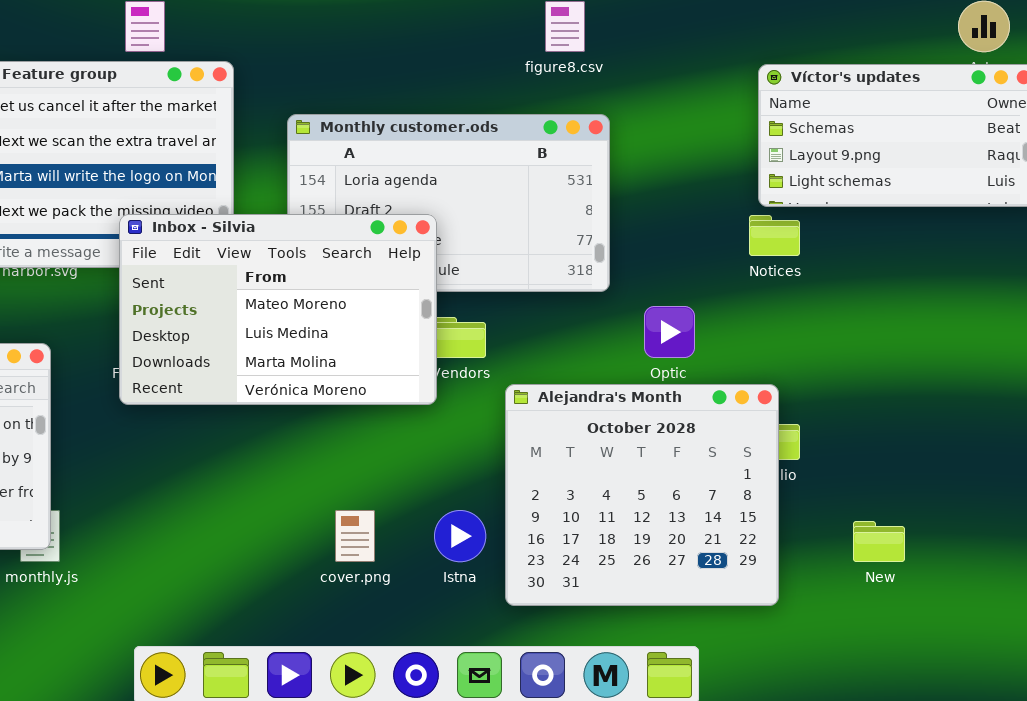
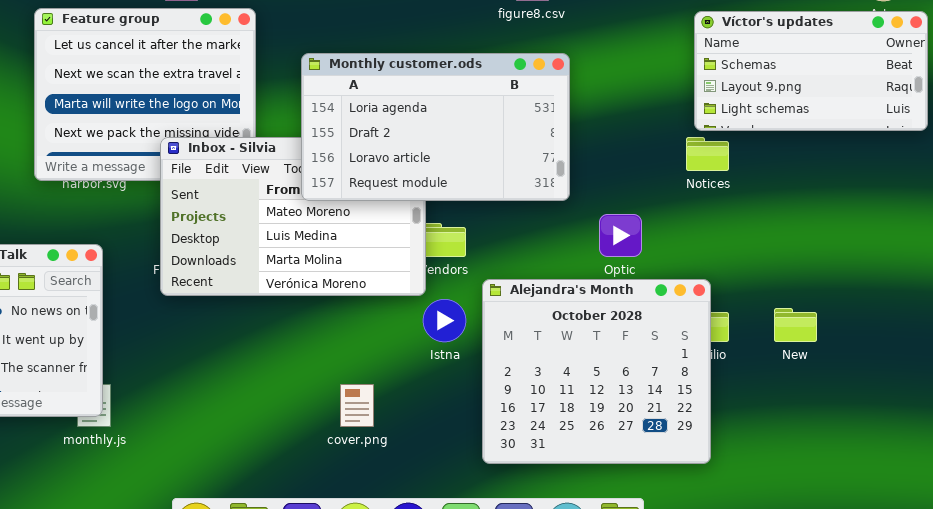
Monthly customer.ods: [287,114,610,292] -> [301,53,570,201], raised
Istna: [434,510,486,562] -> [423,299,466,342], moved
New: [853,521,905,562] -> [774,308,817,342], moved

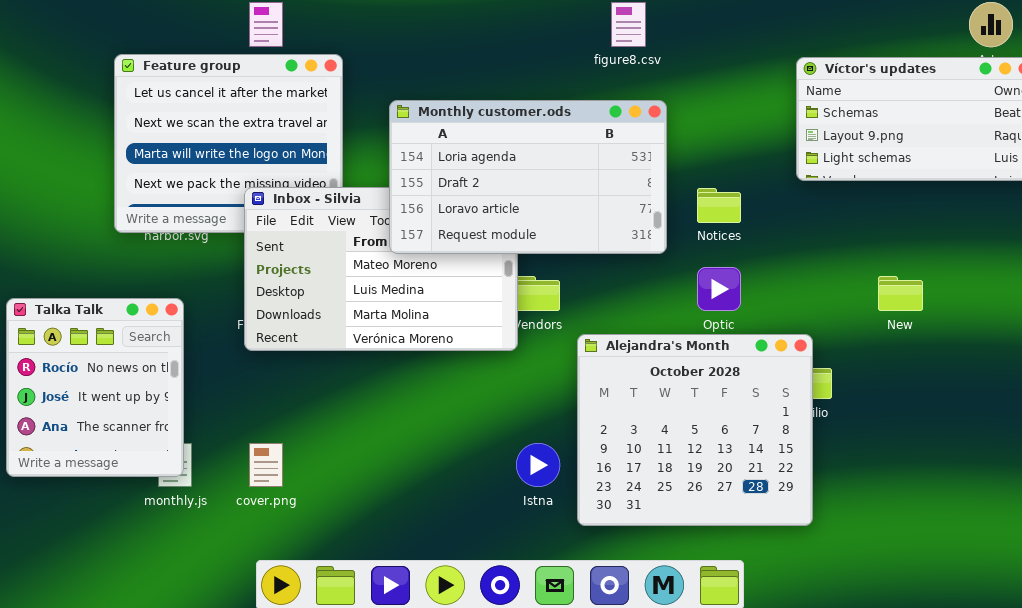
Notices: [686,137,729,171] -> [697,188,741,223], moved
Istna: [423,299,466,342] -> [516,443,560,487], moved
New: [774,308,817,342] -> [878,276,923,311], moved
cover.png: [340,384,374,427] -> [249,443,283,487], moved

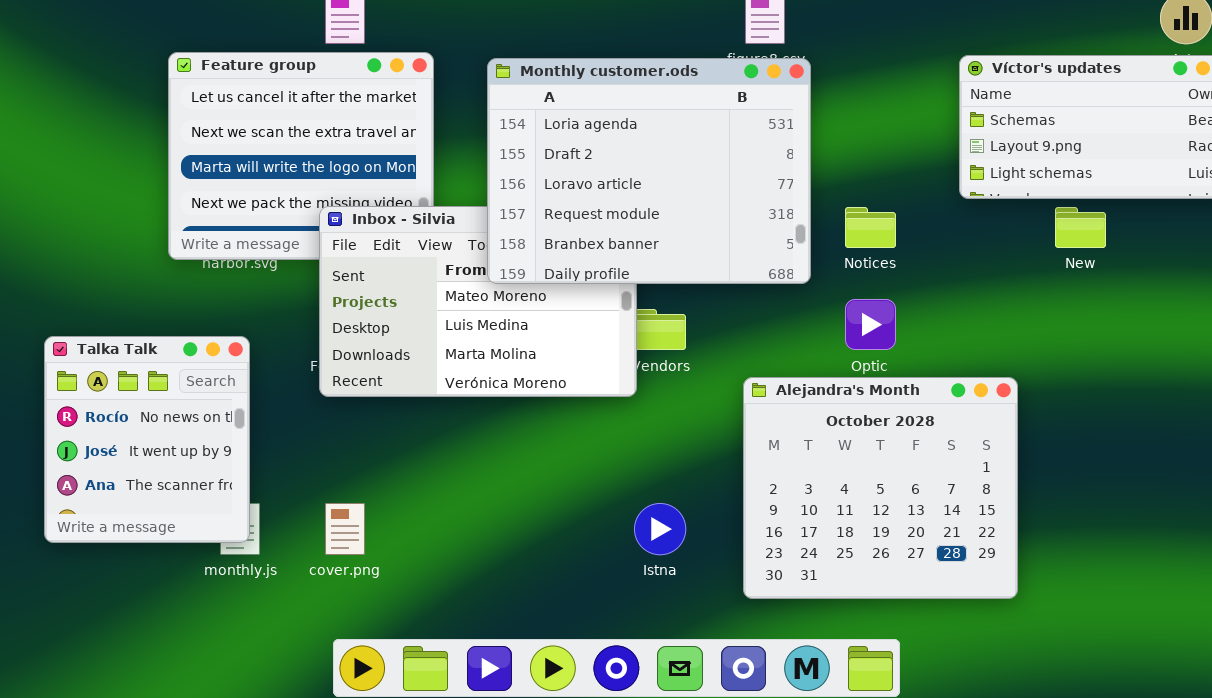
Monthly customer.ods: [389,100,667,254] -> [487,58,811,284], resized
New: [878,276,923,311] -> [1055,207,1106,248], moved
Alejandra's Month: [577,334,813,526] -> [743,377,1018,599], moved

